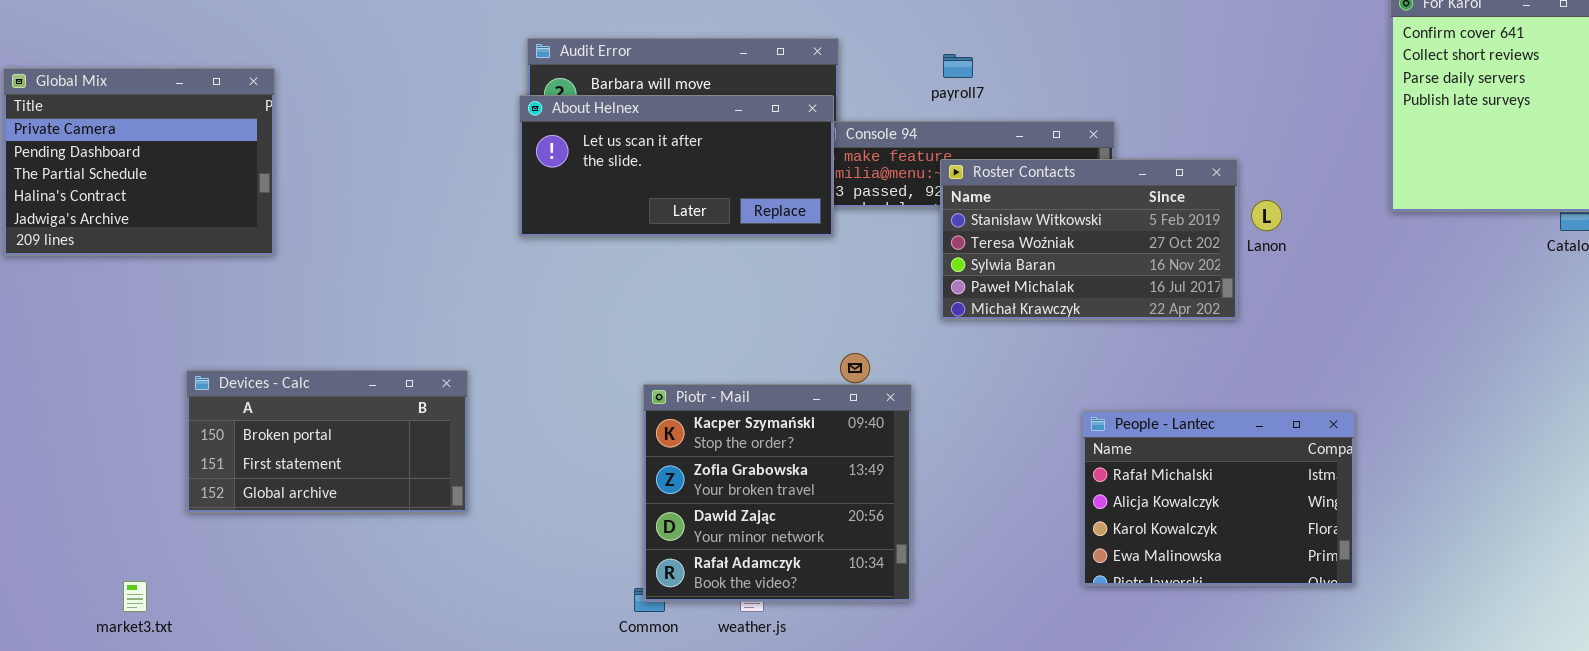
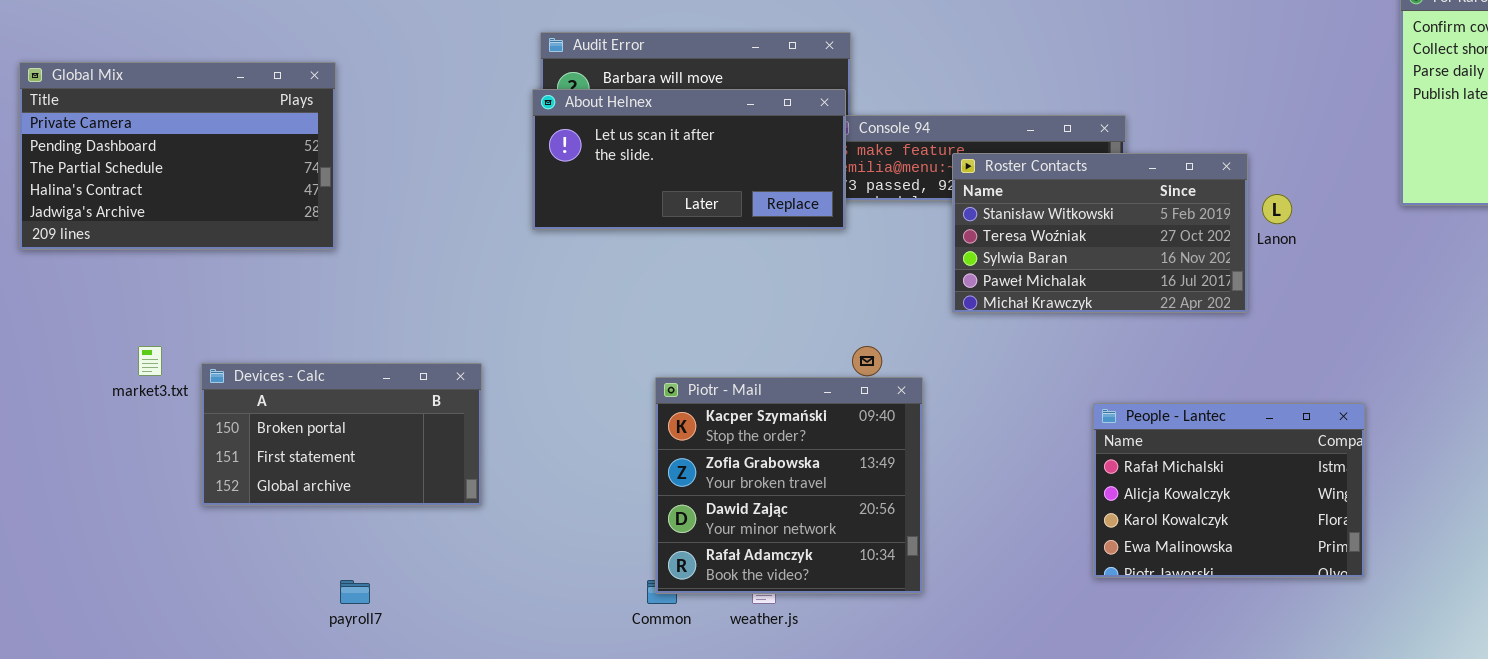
payroll7: [943,54,973,78] -> [340,580,370,604], moved
Global Mix: [3,68,275,256] -> [19,62,336,250], resized
market3.txt: [123,581,147,612] -> [138,346,162,376], moved

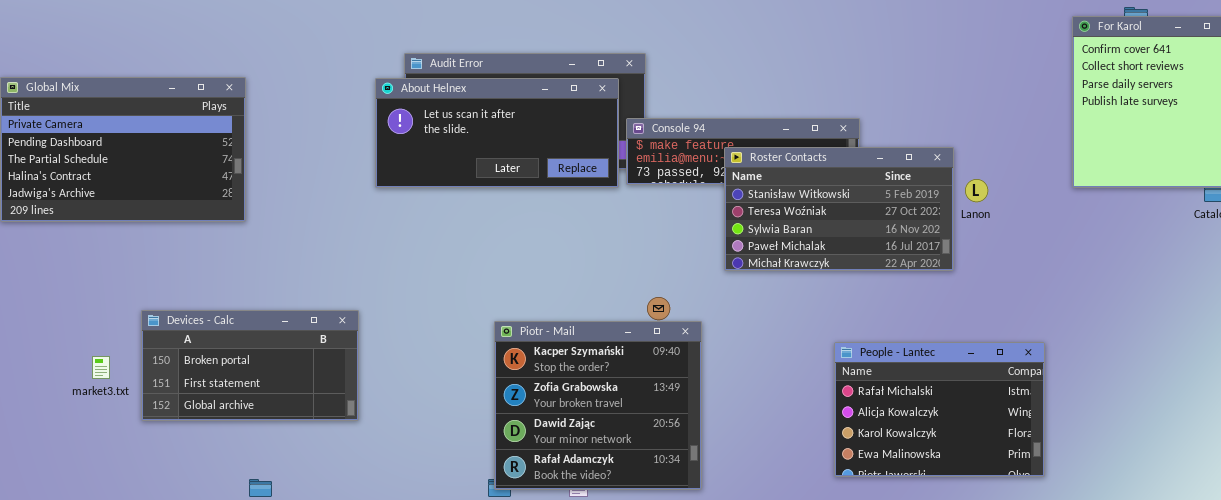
About Helnex: [532,89,846,230] -> [375,78,619,188], moved
market3.txt: [138,346,162,376] -> [92,356,110,379], moved

